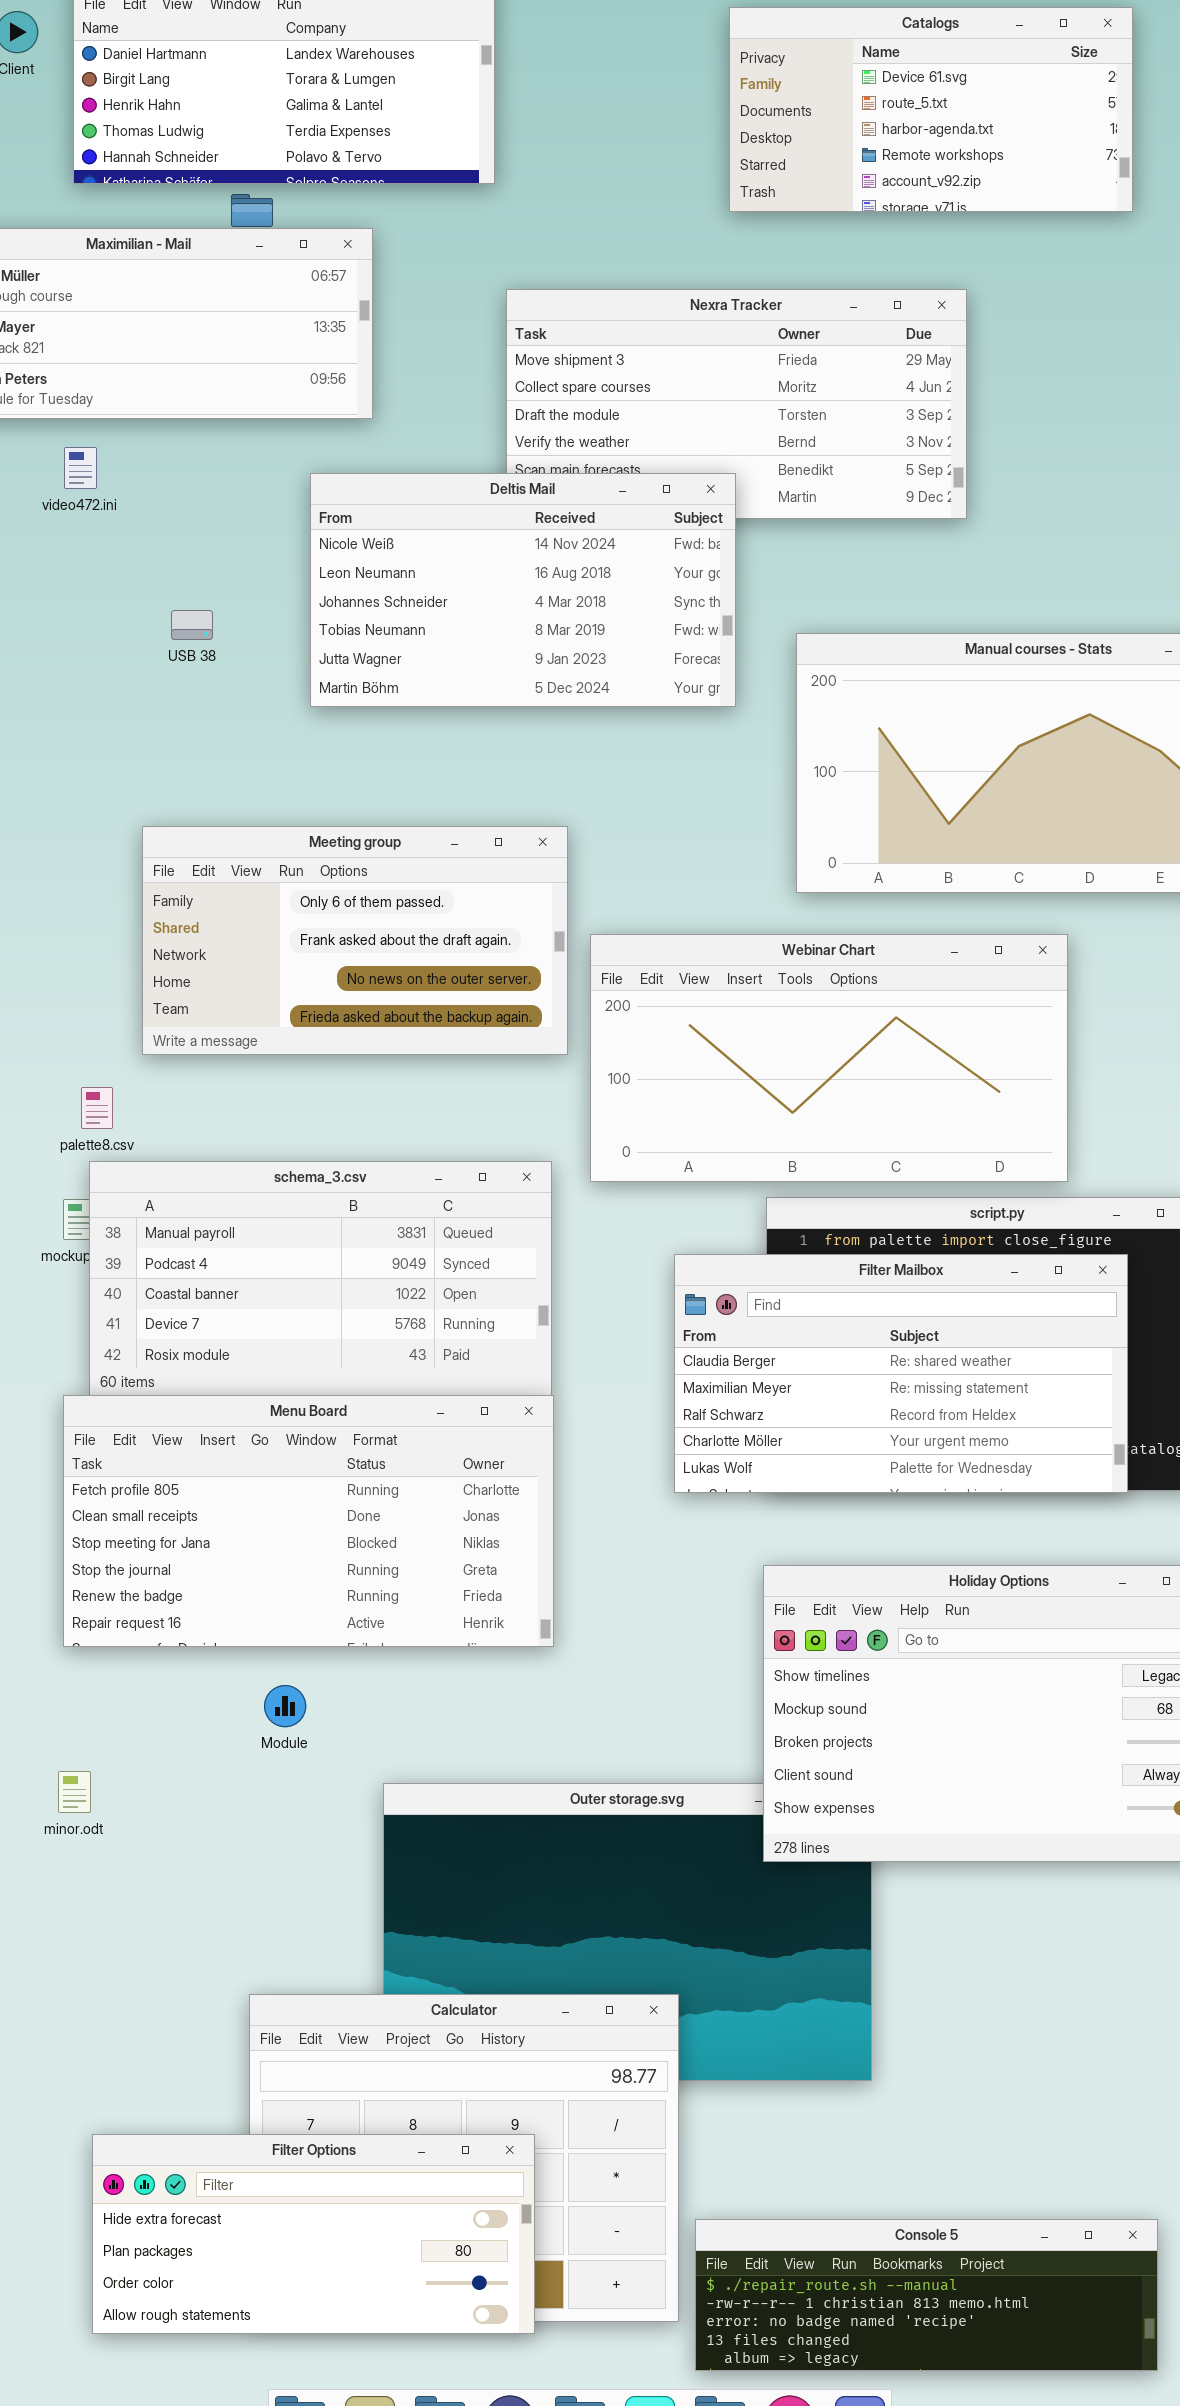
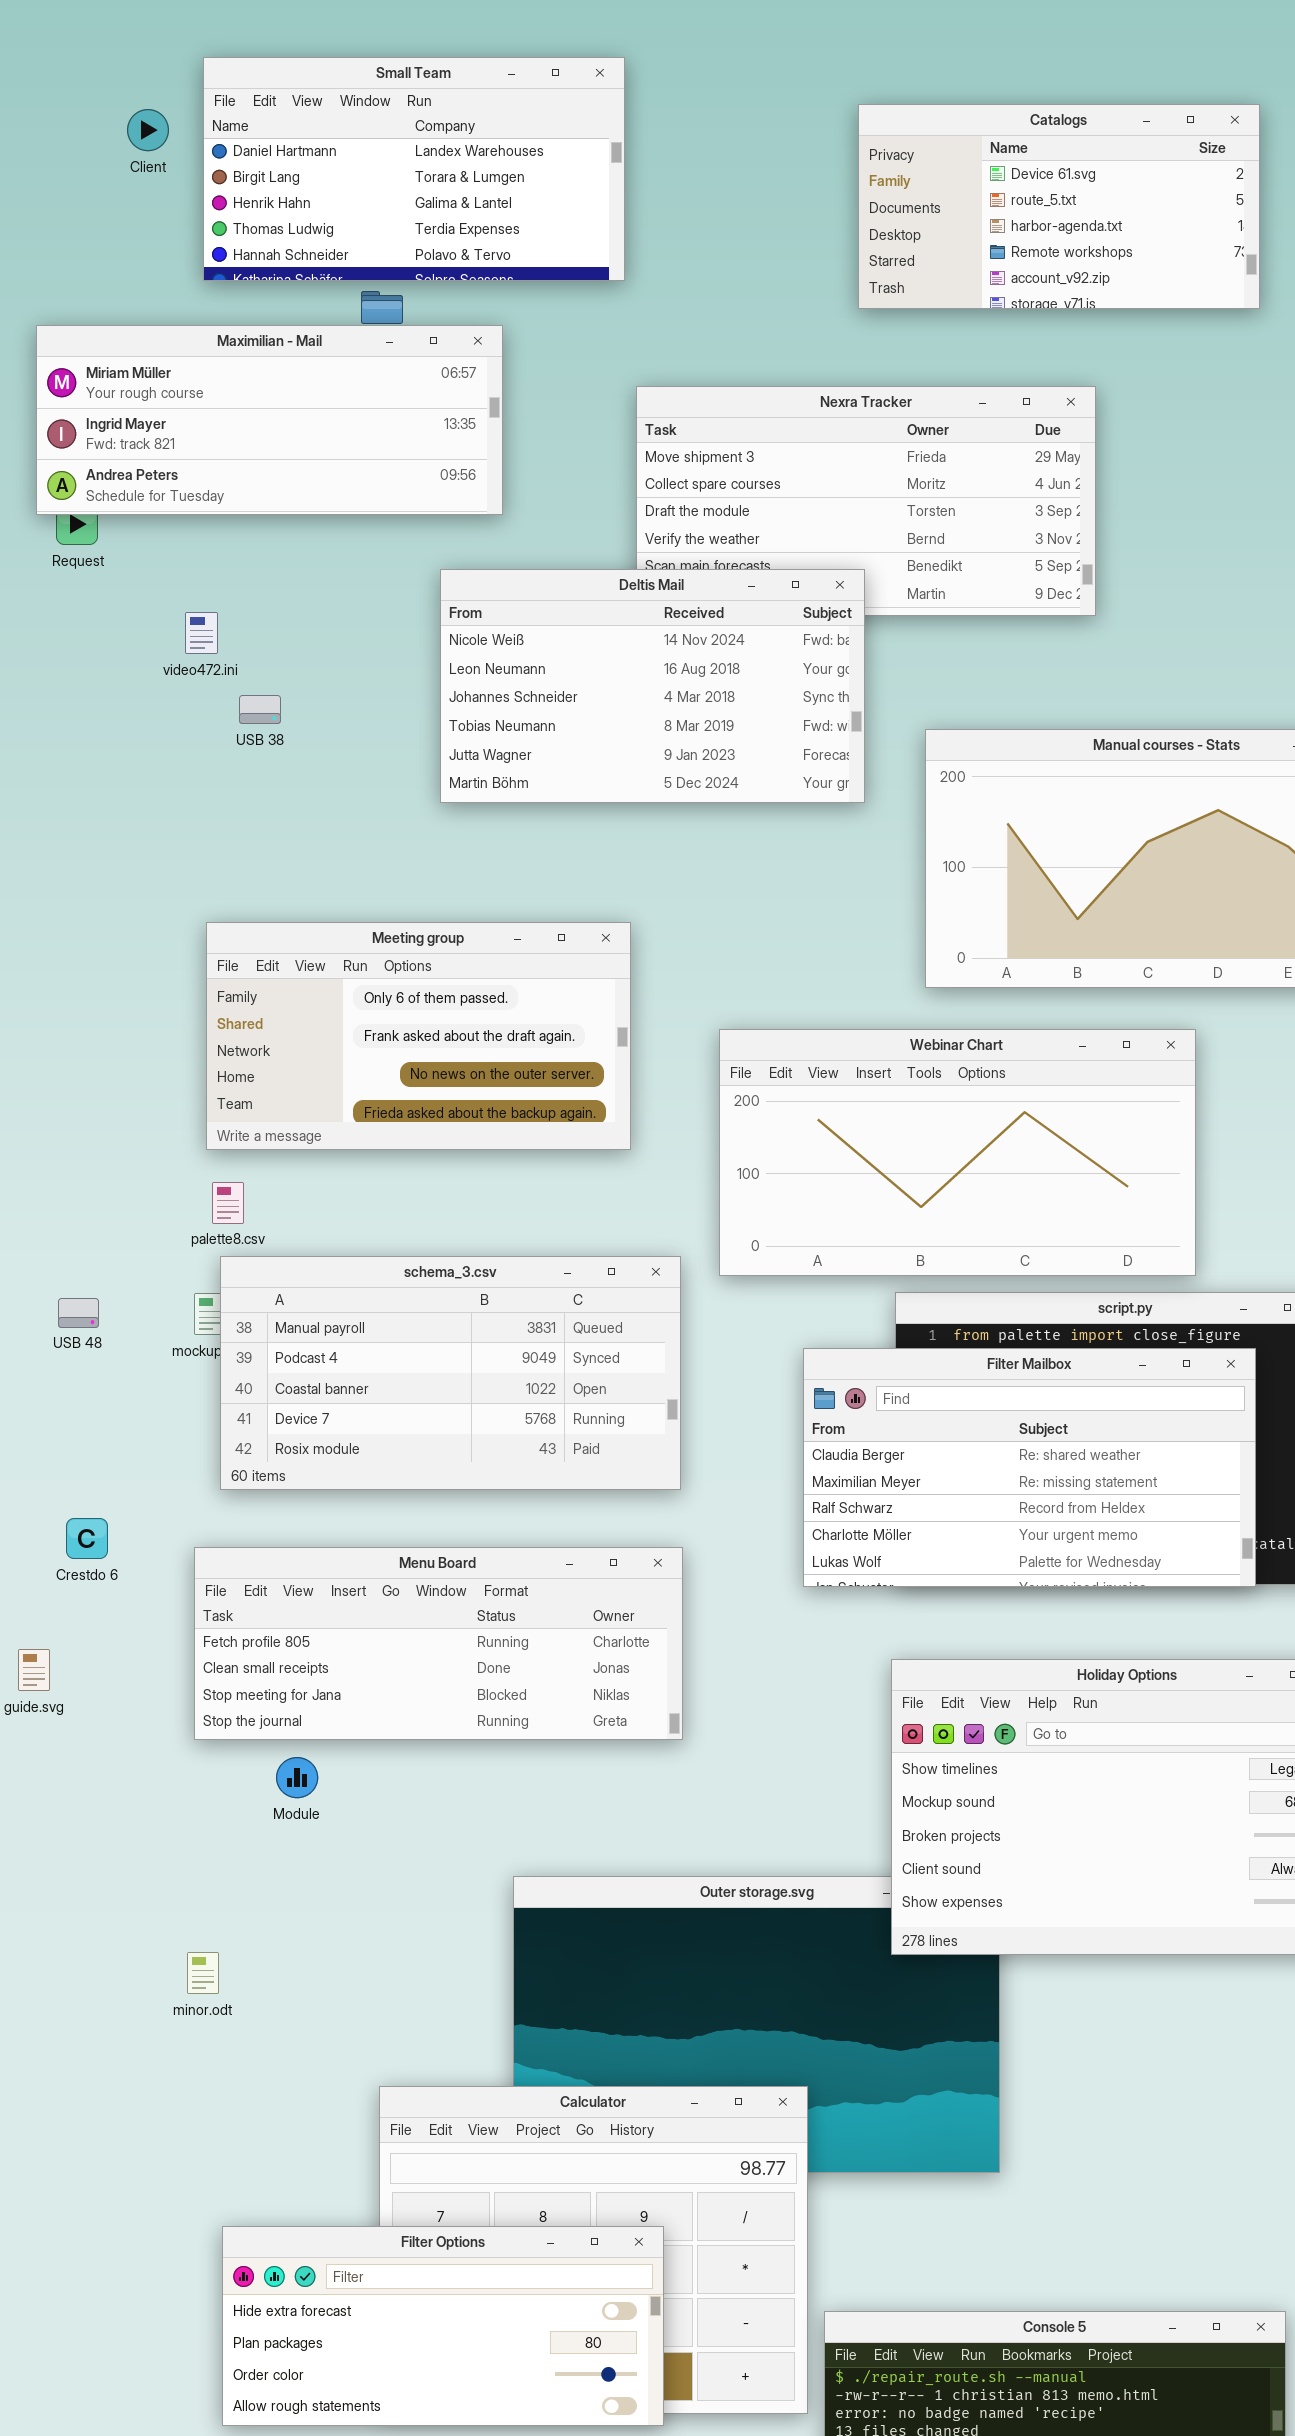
video472.ini: [64,447,97,489] -> [185,612,218,654], moved
USB 38: [171,610,213,640] -> [239,695,281,724], moved
Meeting group: [142,826,568,1055] -> [206,922,631,1150], moved
Menu Board: [63,1395,554,1647] -> [194,1547,683,1740], resized
Module: [264,1685,306,1727] -> [276,1757,318,1798], moved
minor.odt: [58,1771,91,1813] -> [187,1952,219,1994], moved

